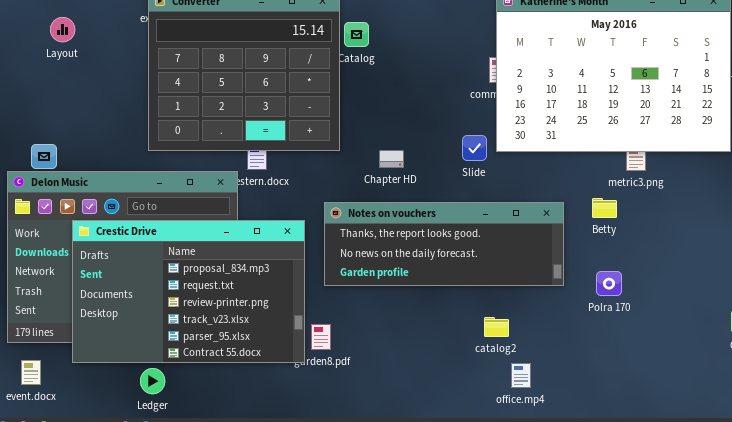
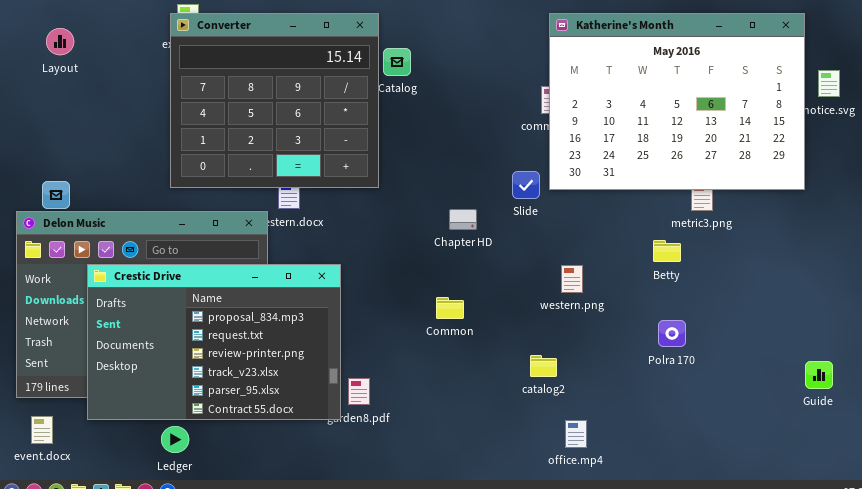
Layout: [50,17,75,42] -> [46,28,74,55], moved
Chapter HD: [379,150,404,168] -> [449,209,477,230], moved
Notes on vouchers: [324,202,564,286] -> none, closed
catalog2: [484,317,509,337] -> [530,355,557,377], moved

